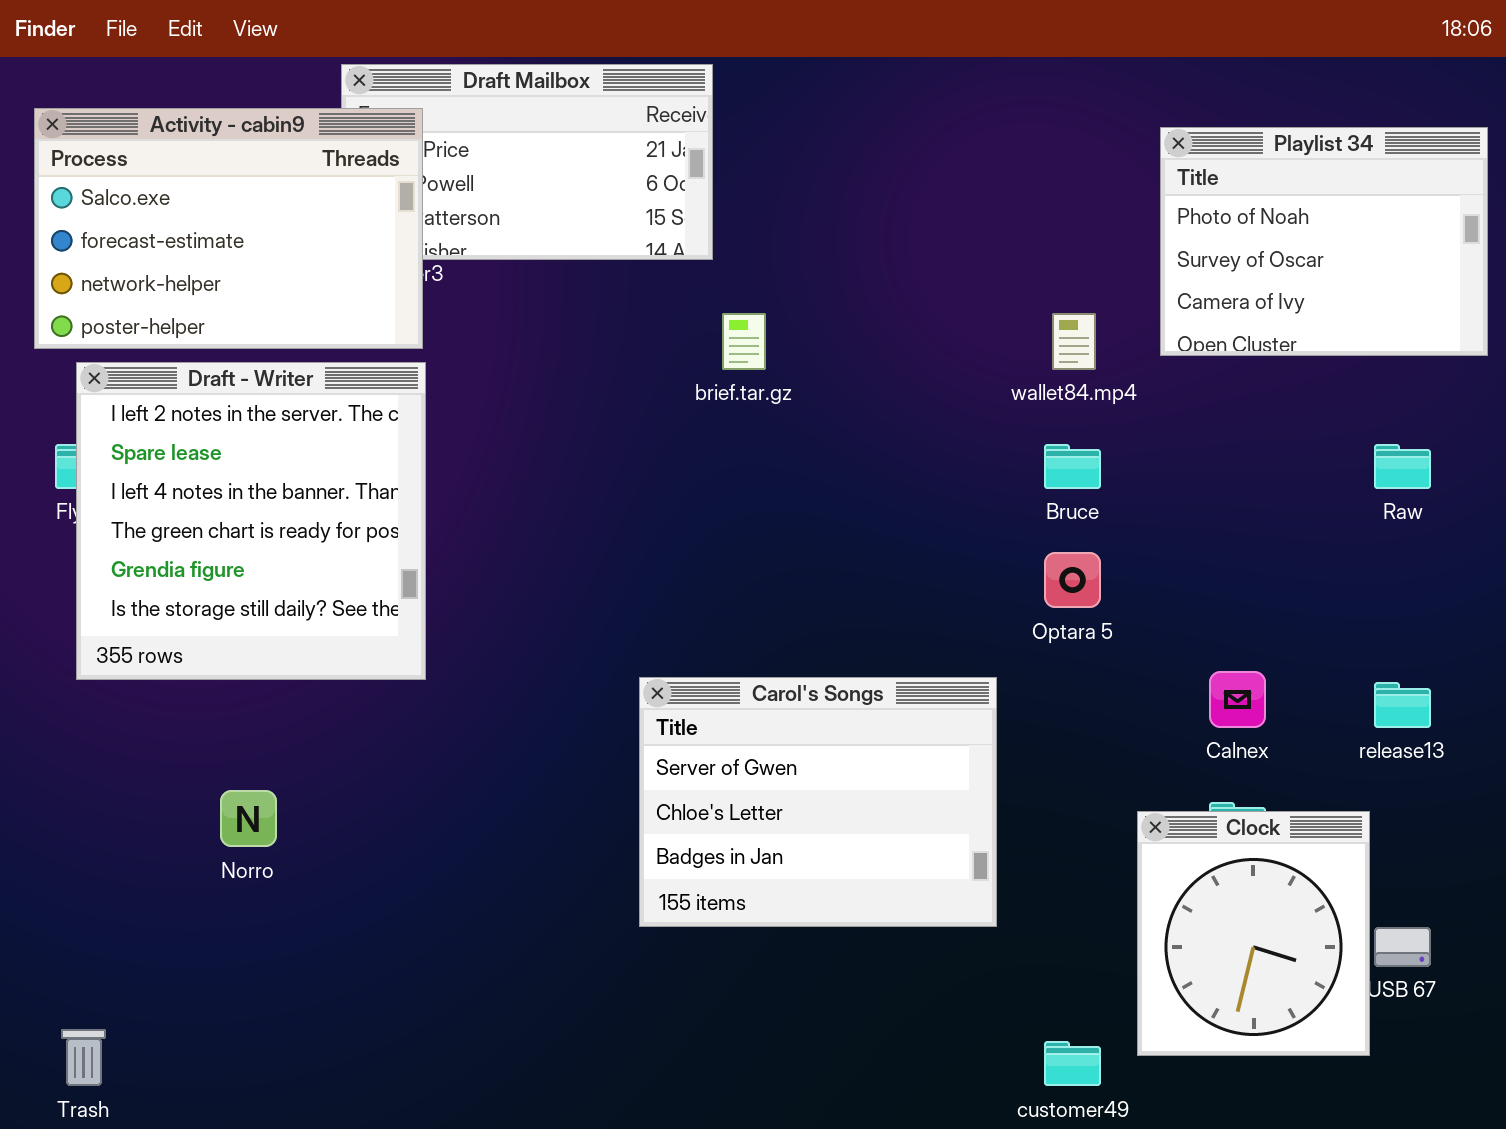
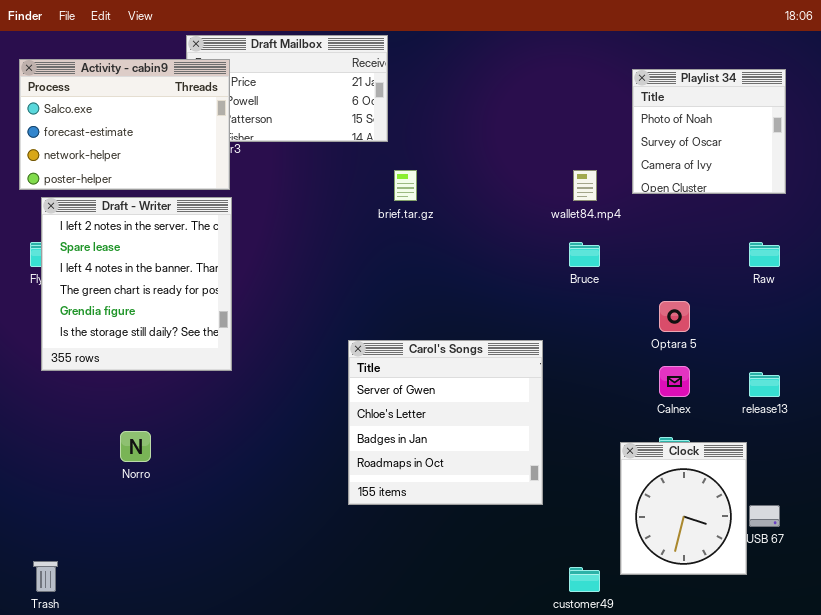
Playlist 34: [1160,127,1488,356] -> [632,69,786,194], resized
Optara 5: [1044,552,1101,608] -> [659,301,690,332], moved
Carol's Songs: [639,677,997,927] -> [348,340,543,505], resized

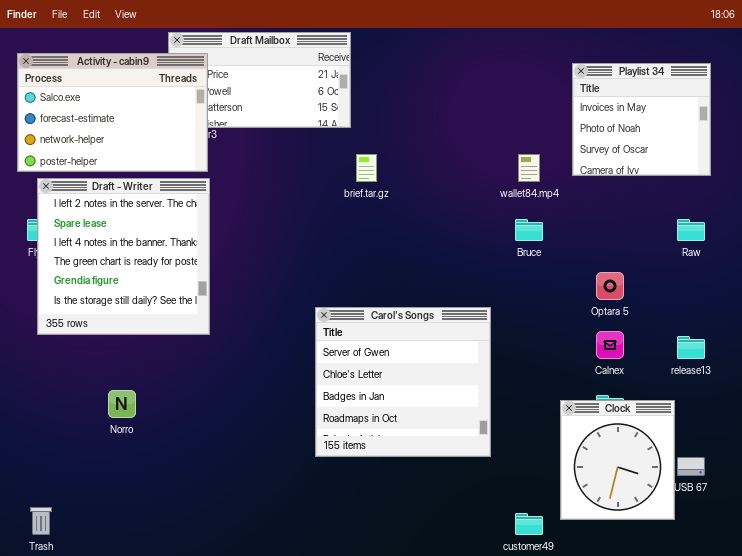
Playlist 34: [632,69,786,194] -> [572,63,711,176], scrolled up 1 row

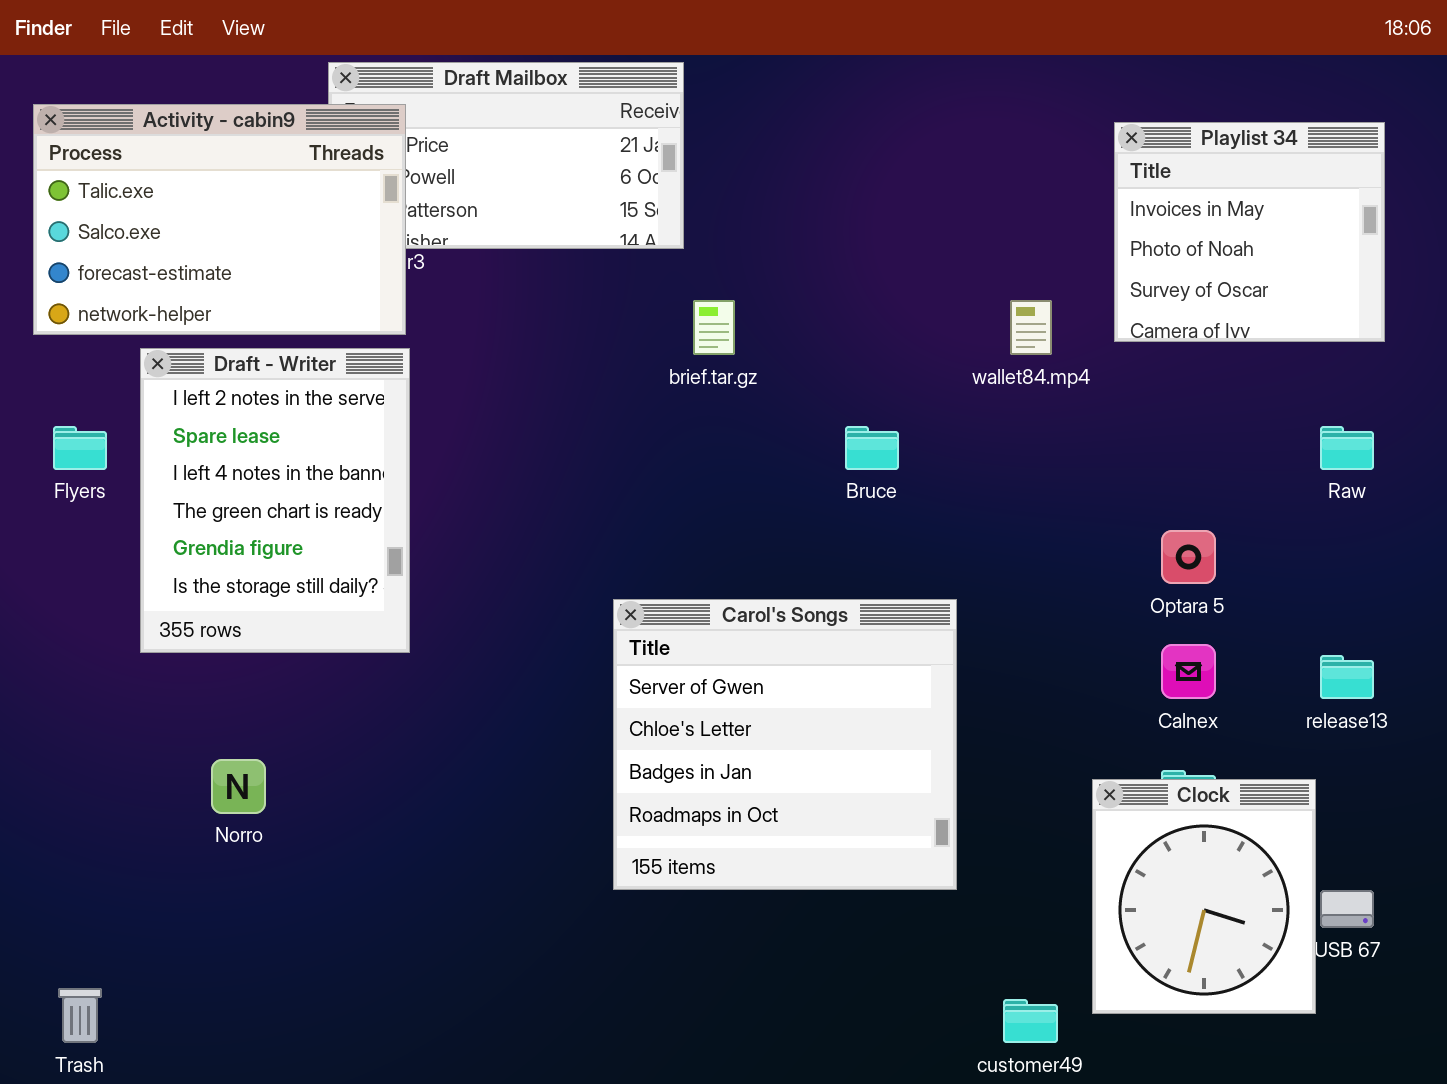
Activity - cabin9: [17,53,208,172] -> [33,104,406,335], scrolled up 1 row
Draft - Writer: [37,178,210,335] -> [140,348,410,653], resized
Bruce: [515,219,543,241] -> [845,426,899,470], moved

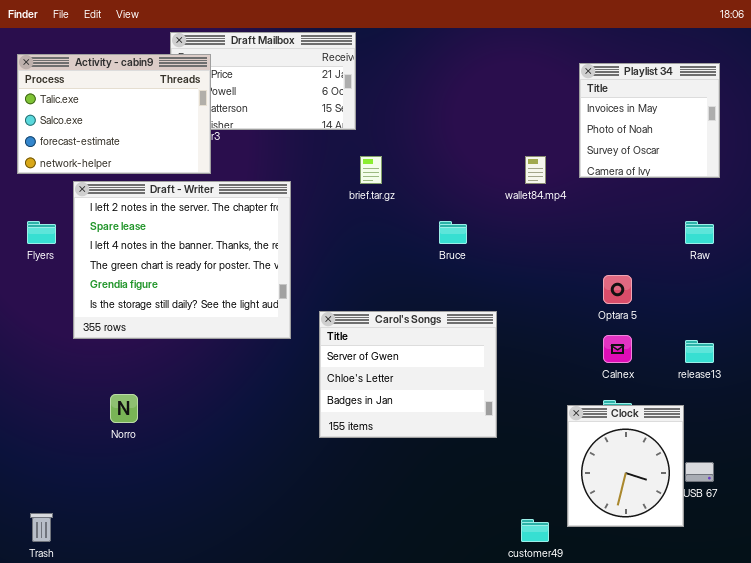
Draft - Writer: [140,348,410,653] -> [73,181,291,339], resized
Carol's Songs: [613,599,957,890] -> [319,311,497,438], resized

